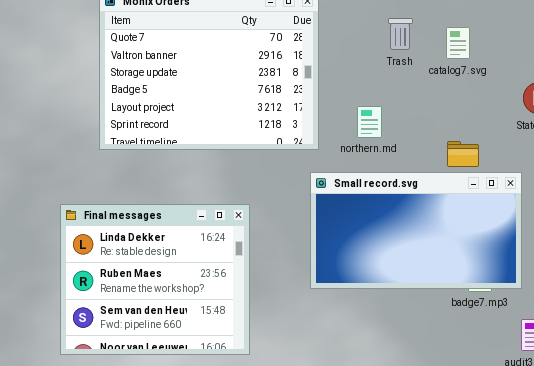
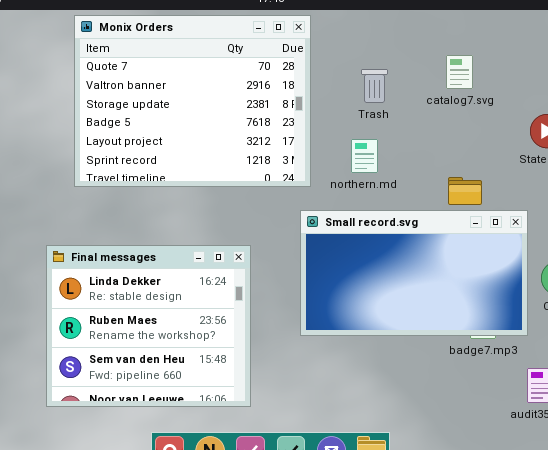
Trash: [388,18,413,50] -> [361,69,388,103], moved
Final messages: [60,204,250,355] -> [46,245,251,407], moved

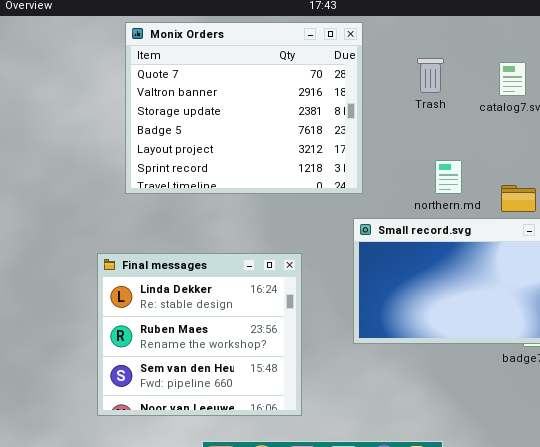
Trash: [361,69,388,103] -> [417,58,444,93], moved
northern.md: [351,139,378,173] -> [435,160,462,194], moved

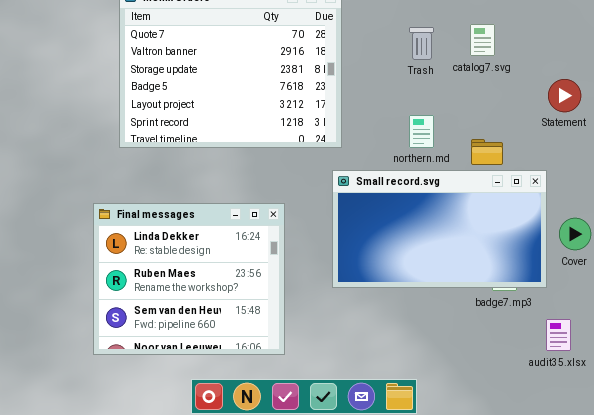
Trash: [417,58,444,93] -> [409,27,434,60], moved

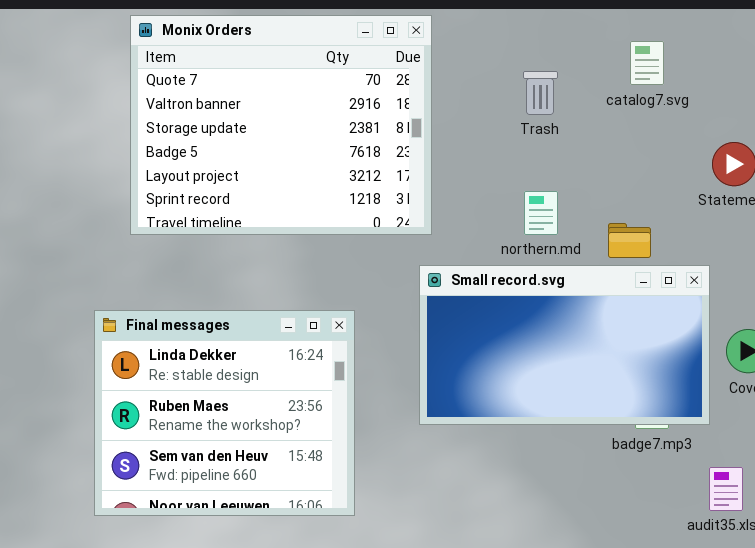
catalog7.svg: [470,24,495,56] -> [630,41,664,85], moved

